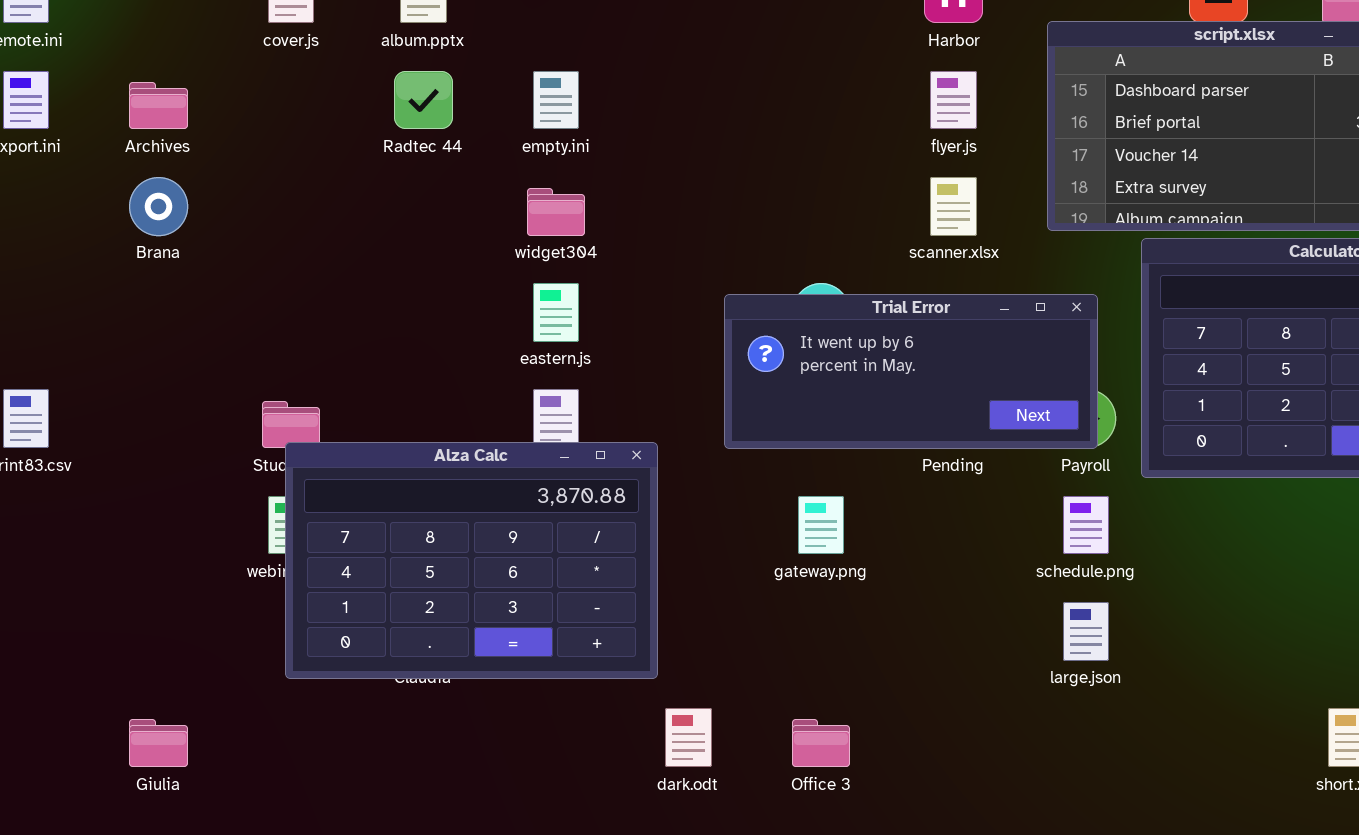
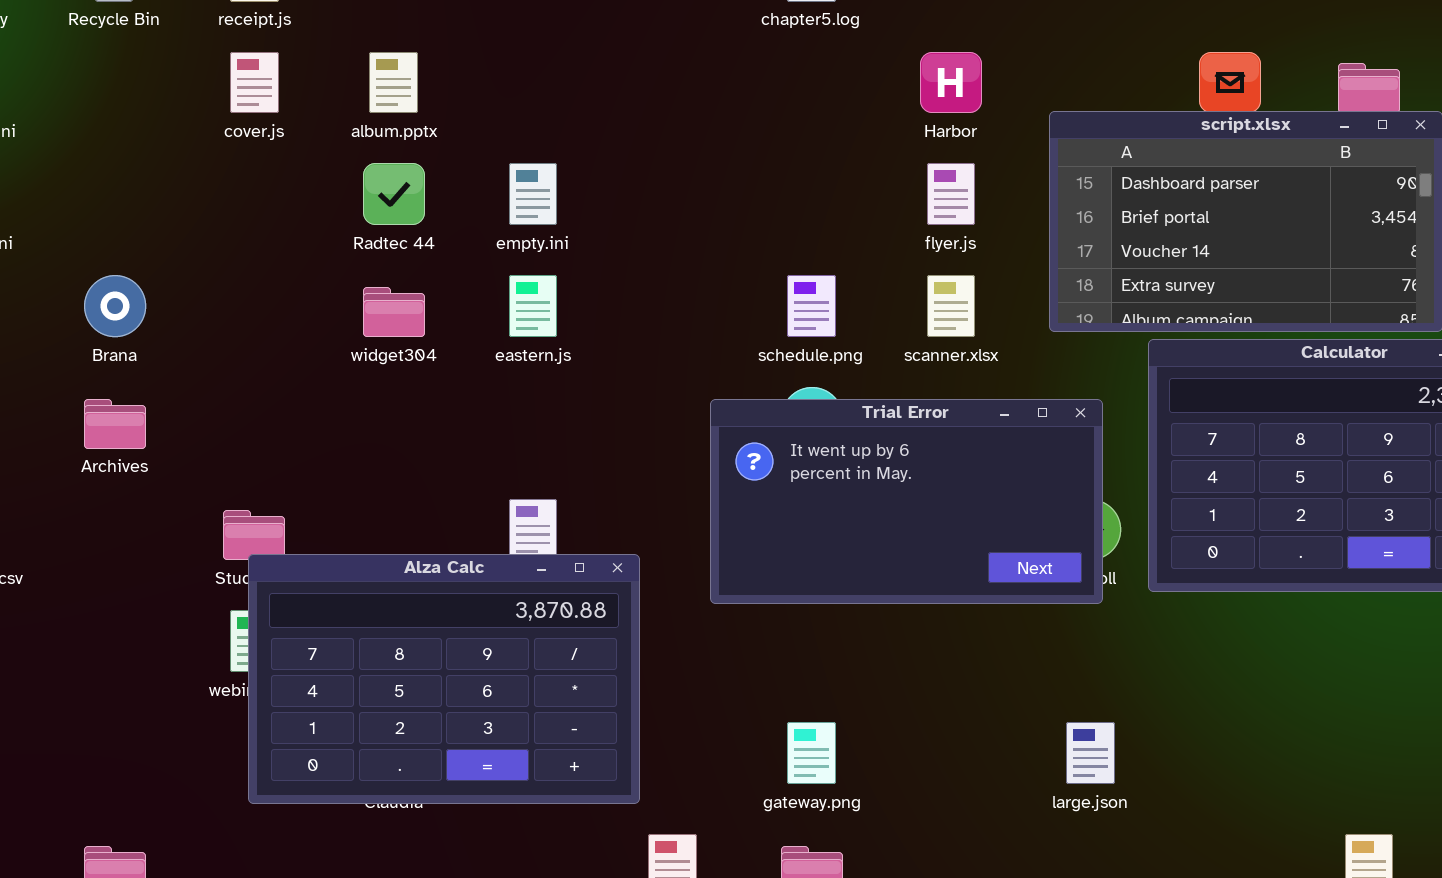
Archives: [129,82,188,129] -> [84,399,146,449], moved
widget304: [527,188,585,236] -> [363,287,425,337], moved
eastern.js: [533,283,579,342] -> [509,275,557,337], moved
Trial Error: [724,294,1098,449] -> [710,399,1103,604], resized
gateway.png: [798,496,844,554] -> [787,722,836,784], moved
schedule.png: [1063,496,1109,554] -> [787,275,836,337], moved

